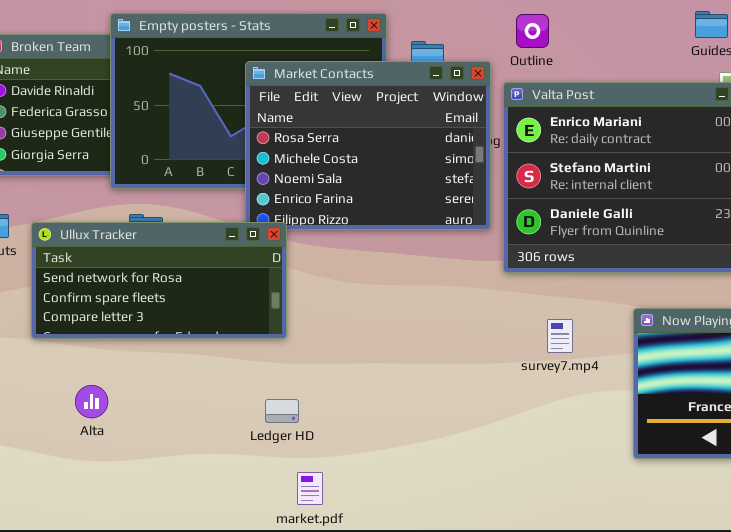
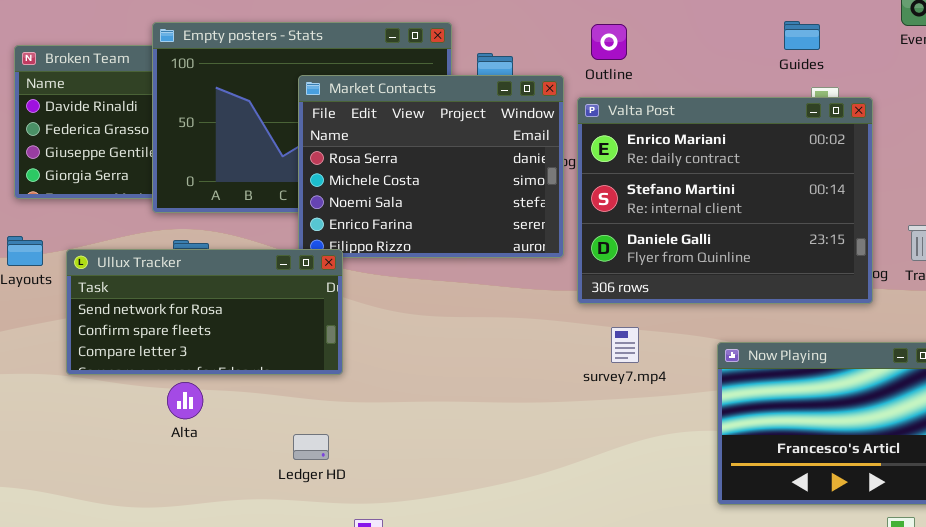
survey7.mp4: [547,319,573,353] -> [611,327,639,363], moved
Alta: [75,385,108,418] -> [167,382,203,419], moved
Ledger HD: [265,399,299,423] -> [293,434,329,460], moved

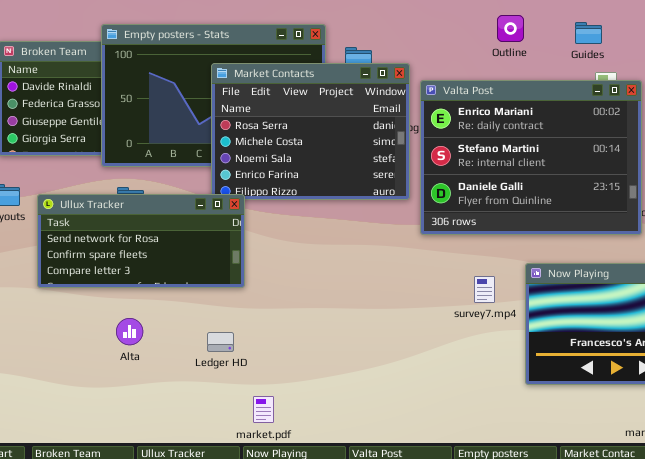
Outline: [591,24,627,60] -> [497,15,524,42], moved
survey7.mp4: [611,327,639,363] -> [474,276,495,303], moved
Alta: [167,382,203,419] -> [116,318,143,345], moved

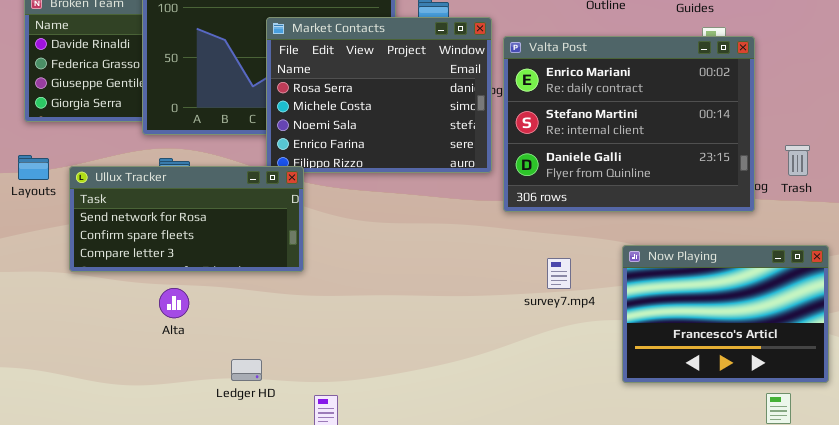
survey7.mp4: [474,276,495,303] -> [547,258,571,289], moved
Alta: [116,318,143,345] -> [159,288,189,318], moved
Ledger HD: [207,332,234,352] -> [231,359,262,381], moved

